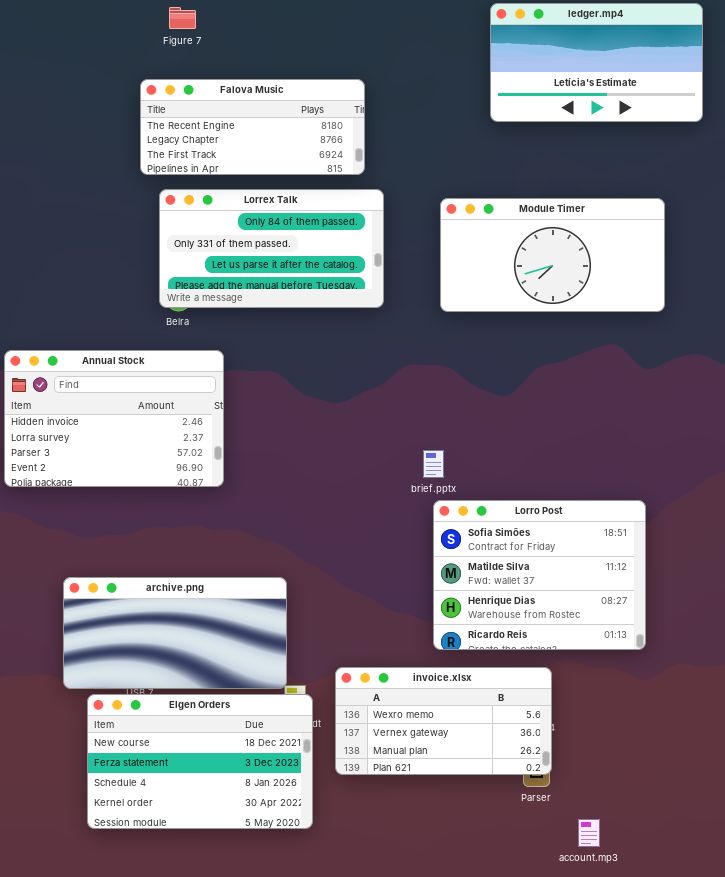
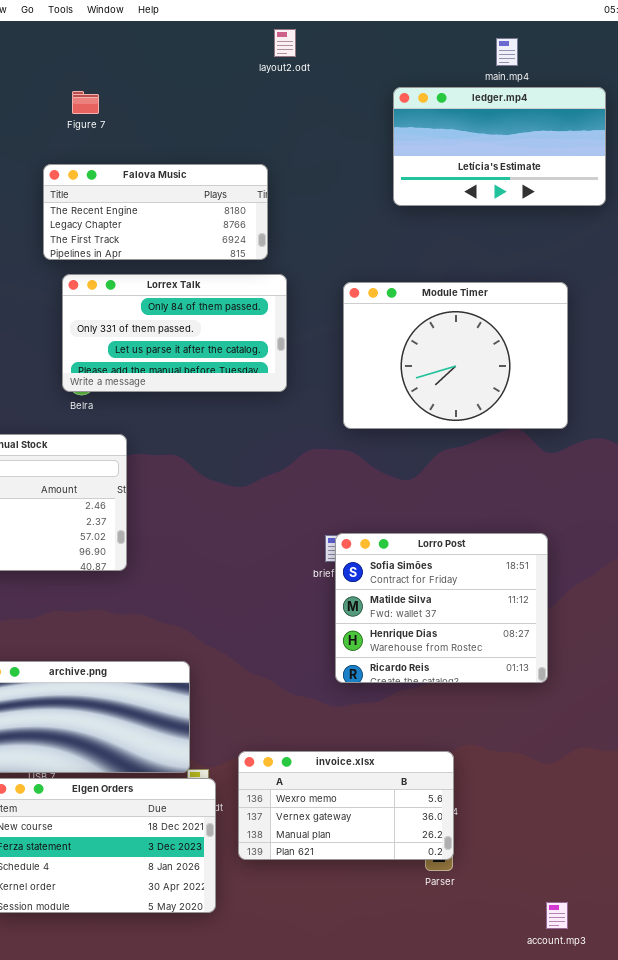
Module Timer: [440,198,665,312] -> [343,282,568,429], resized
Lorro Post: [433,500,646,650] -> [335,533,548,683], moved
account.mp3: [578,819,600,847] -> [546,902,568,929], moved

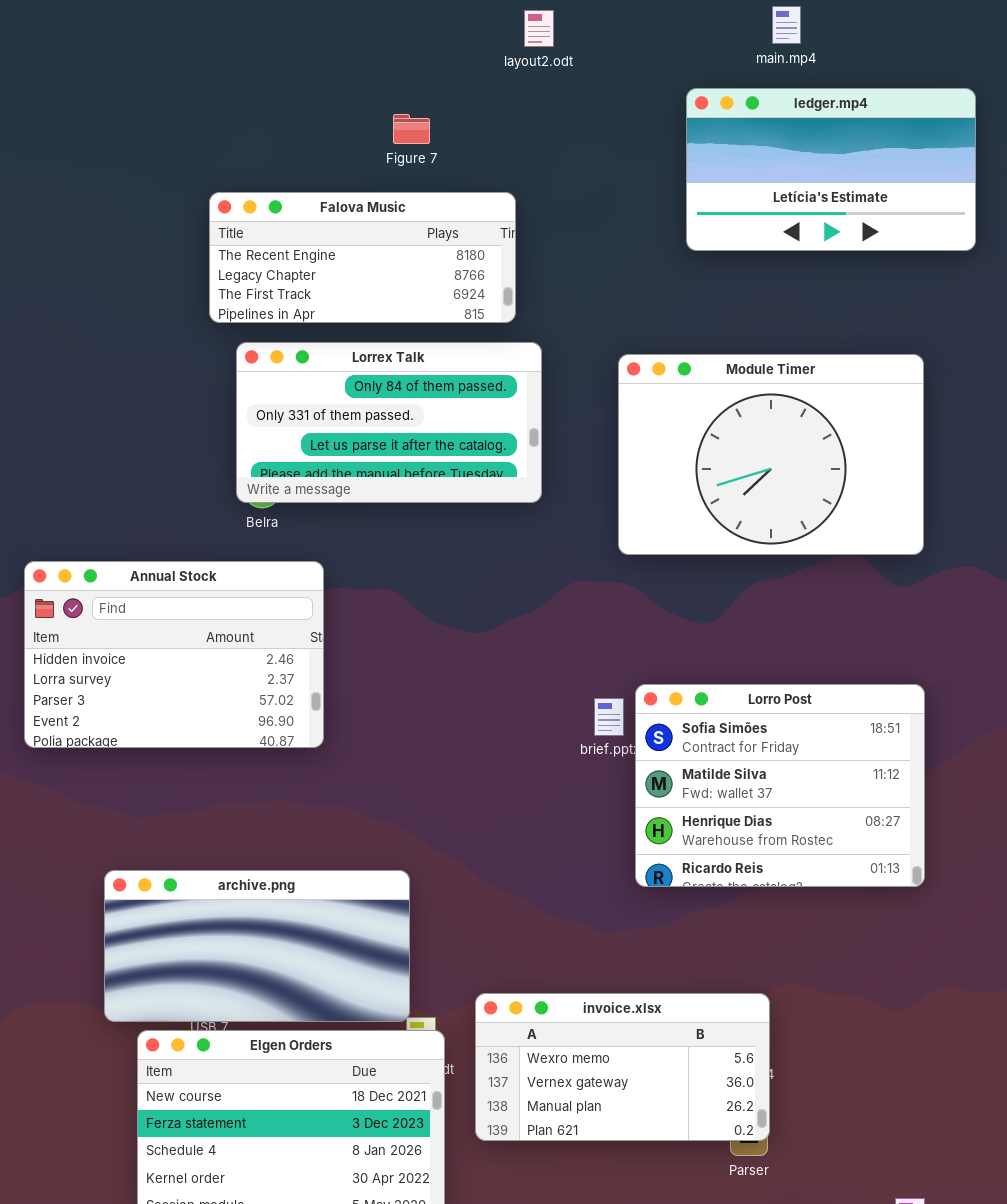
main.mp4: [496,38,518,66] -> [772,6,801,44], moved
Figure 7: [72,91,99,114] -> [393,114,430,144], moved
Lorro Post: [335,533,548,683] -> [635,684,925,887], moved

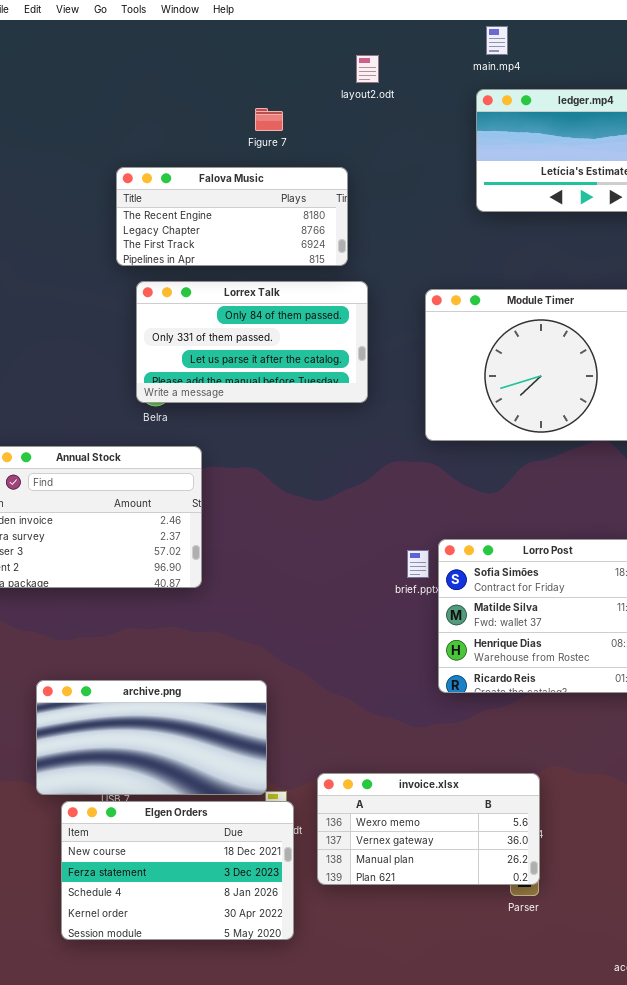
main.mp4: [772,6,801,44] -> [486,26,508,55], moved
layout2.odt: [524,10,554,47] -> [356,55,379,83], moved

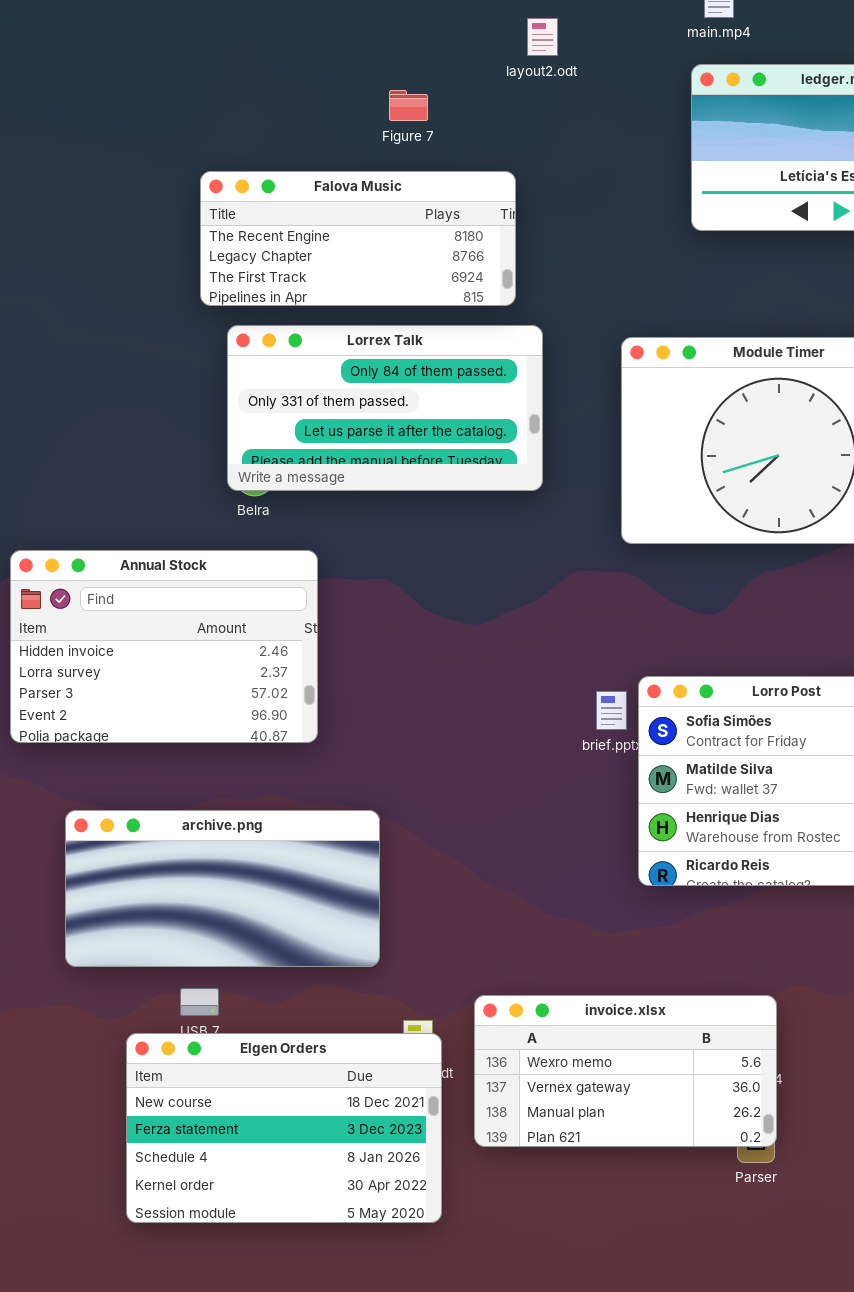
archive.png: [36,680,267,795] -> [65,810,380,967], moved

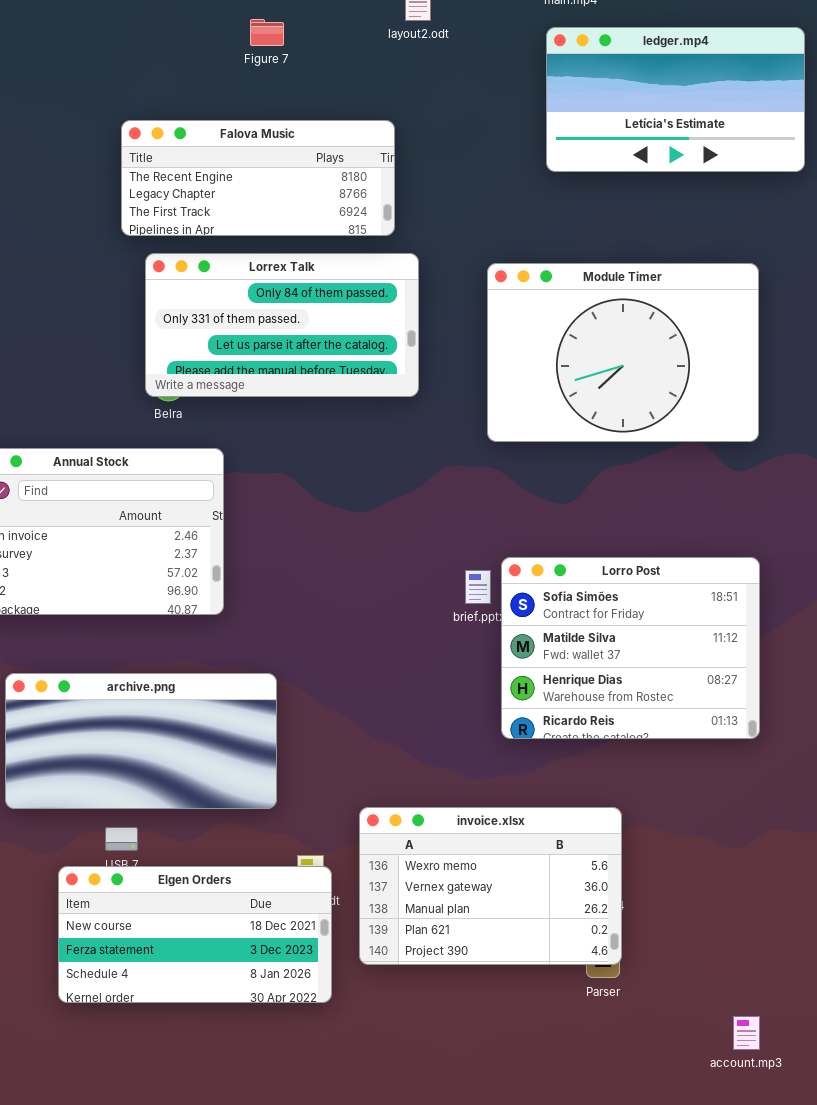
Figure 7: [389,90,428,121] -> [250,19,284,46], moved
invoice.xlsx: [474,995,777,1147] -> [359,807,622,965], resized
Elgen Orders: [126,1033,442,1223] -> [58,866,332,1003], resized

